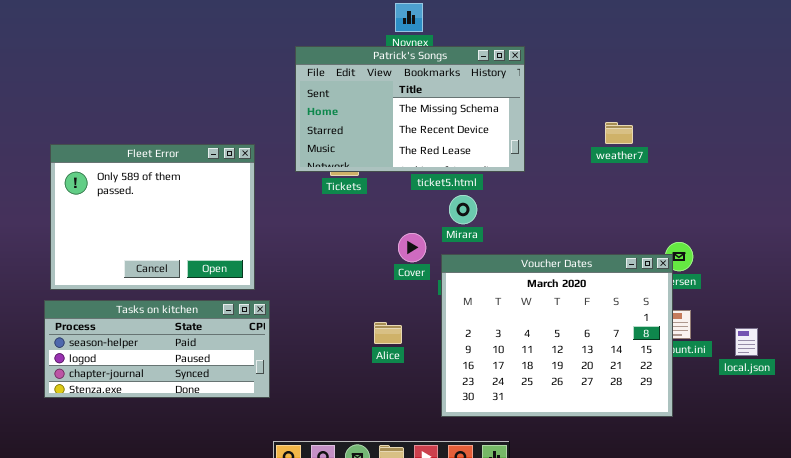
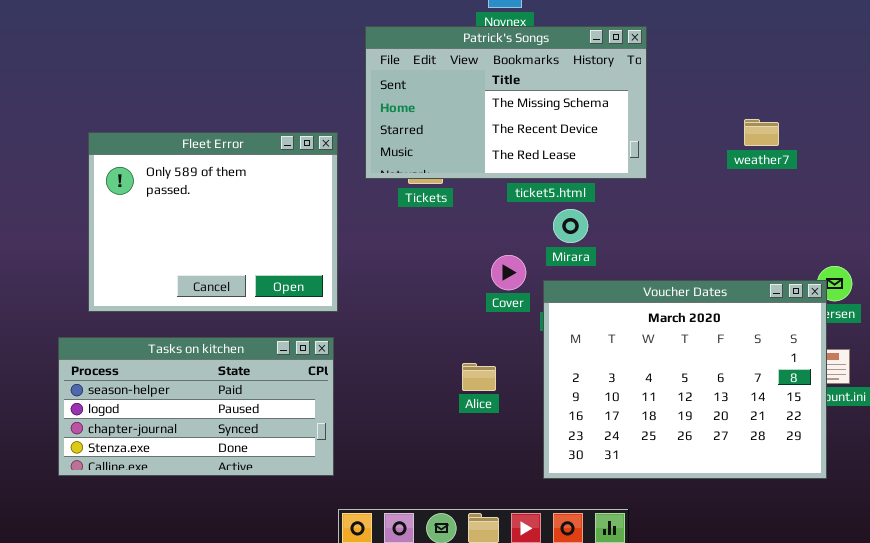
Fleet Error: [50,144,255,290] -> [88,132,338,312], moved
Tasks on kitchen: [44,300,270,398] -> [58,337,334,476], resized

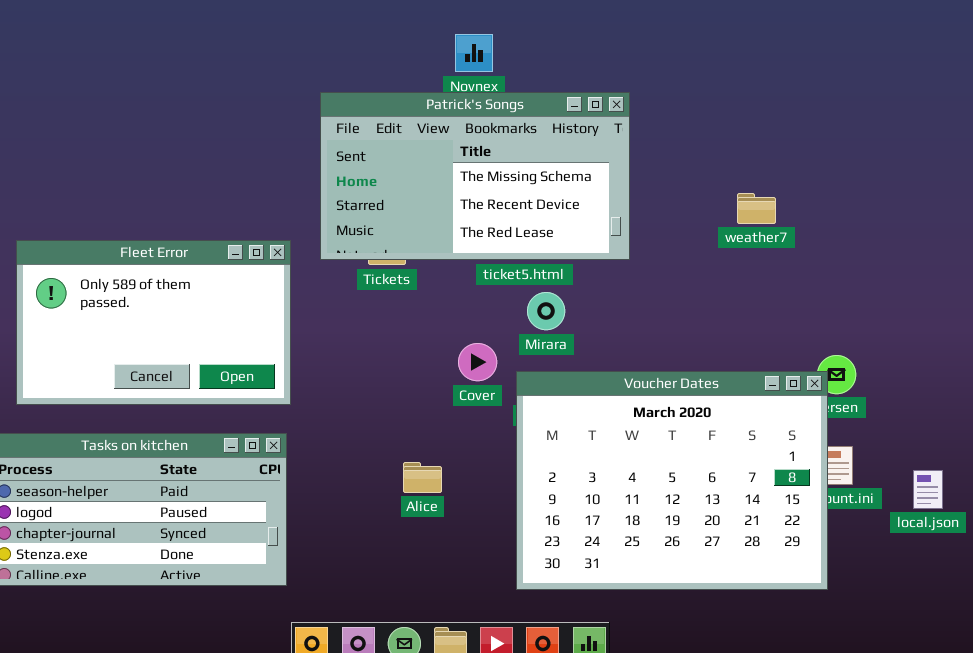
Fleet Error: [88,132,338,312] -> [16,240,291,405], resized
Alice: [462,363,496,391] -> [403,462,442,493], moved

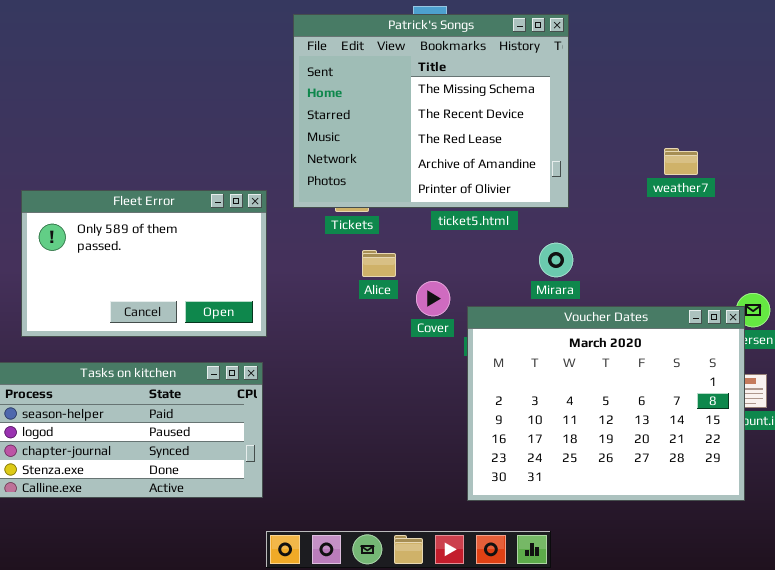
Patrick's Songs: [320,92,630,260] -> [293,14,569,208], resized
Mirara: [527,292,565,330] -> [539,243,573,277], moved
Alice: [403,462,442,493] -> [362,250,396,277], moved

